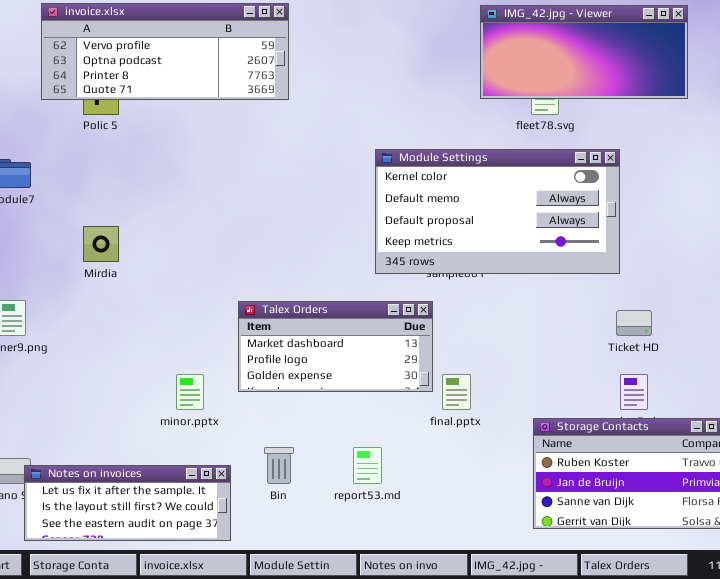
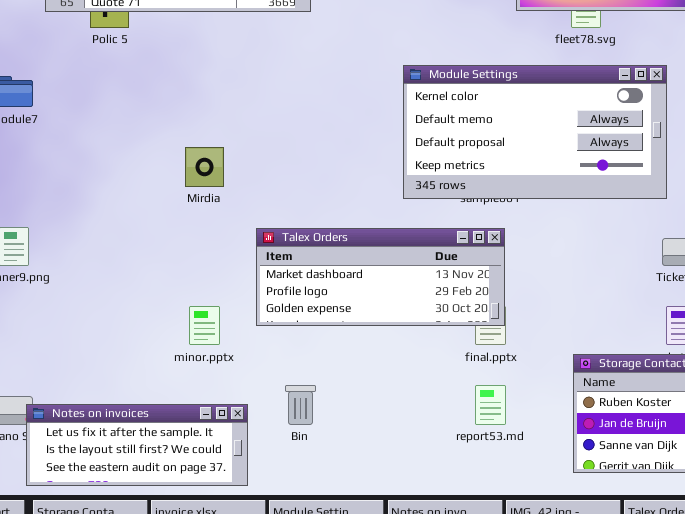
Mirdia: [83,226,119,262] -> [185,147,224,187], moved
Talex Orders: [238,301,433,392] -> [256,228,505,326], resized
report53.md: [353,447,382,484] -> [475,385,506,425], moved

